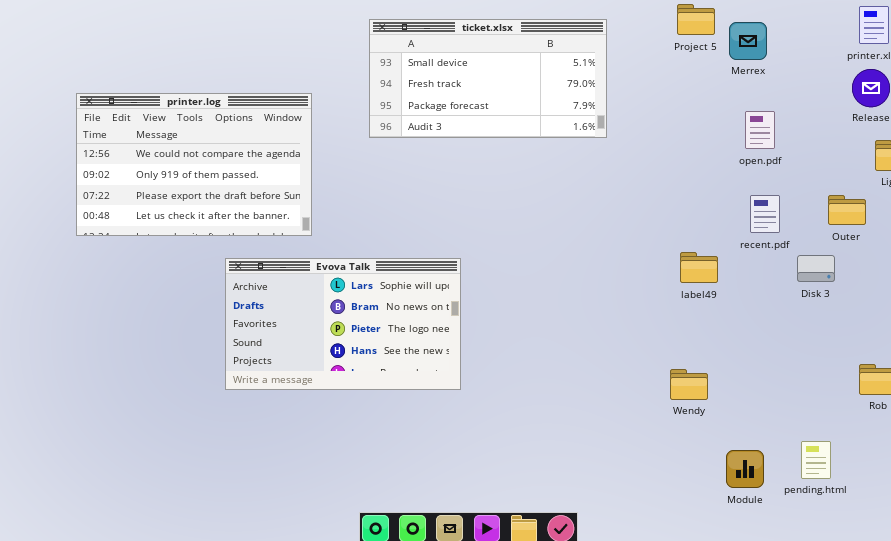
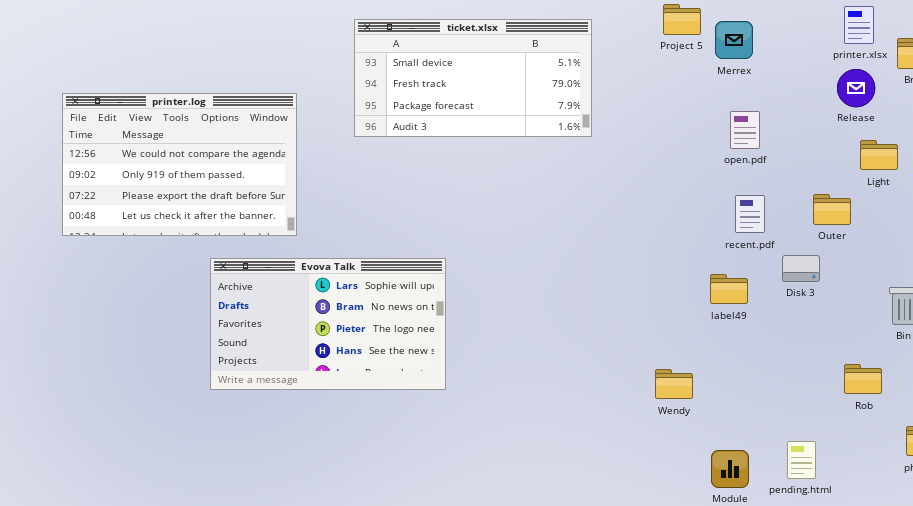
label49: [680,252,718,283] -> [710,274,748,304], moved

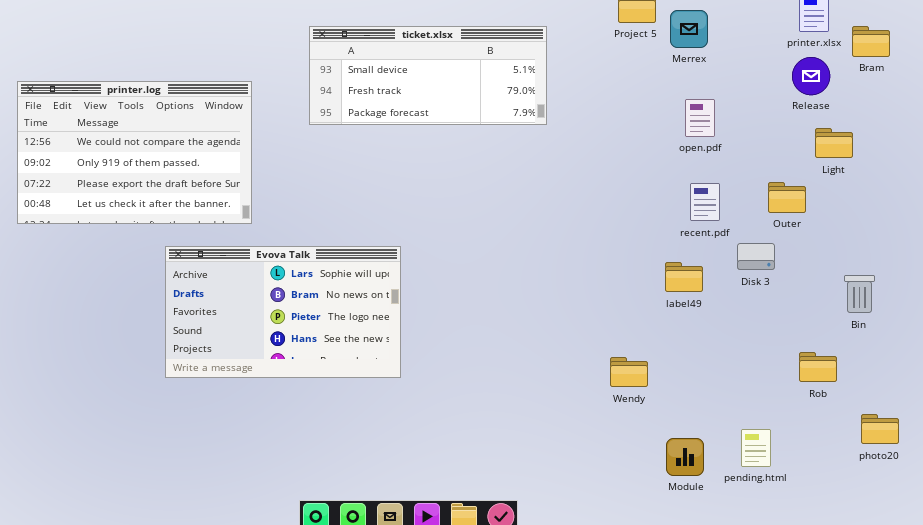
ticket.xlsx: [354,19,592,137] -> [309,26,547,125], resized

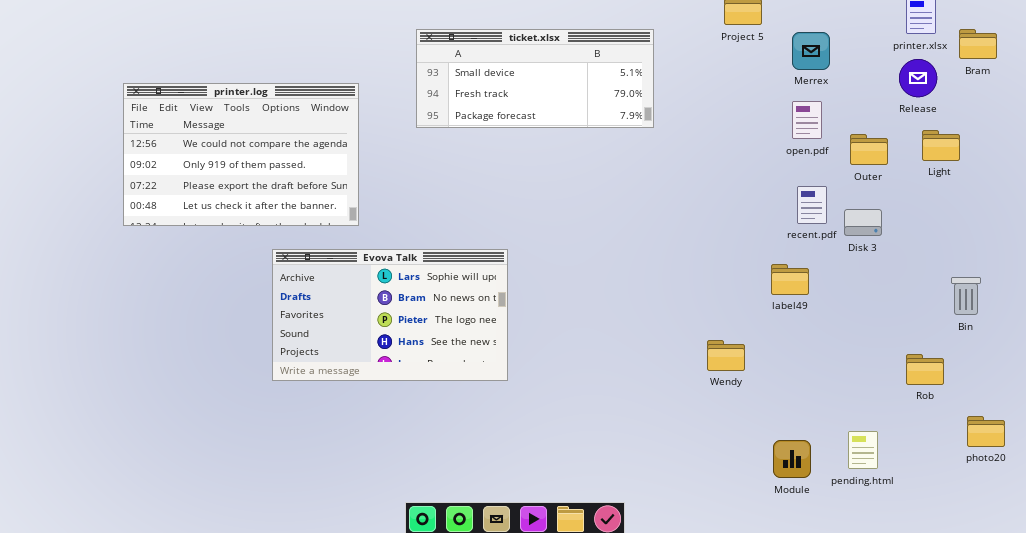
Merrex: [670,10,708,48] -> [792,32,830,70], moved
Outer: [768,182,806,213] -> [850,134,888,165], moved
Disk 3: [737,243,775,270] -> [844,209,882,236], moved
Wendy: [610,357,648,387] -> [707,340,745,371], moved

